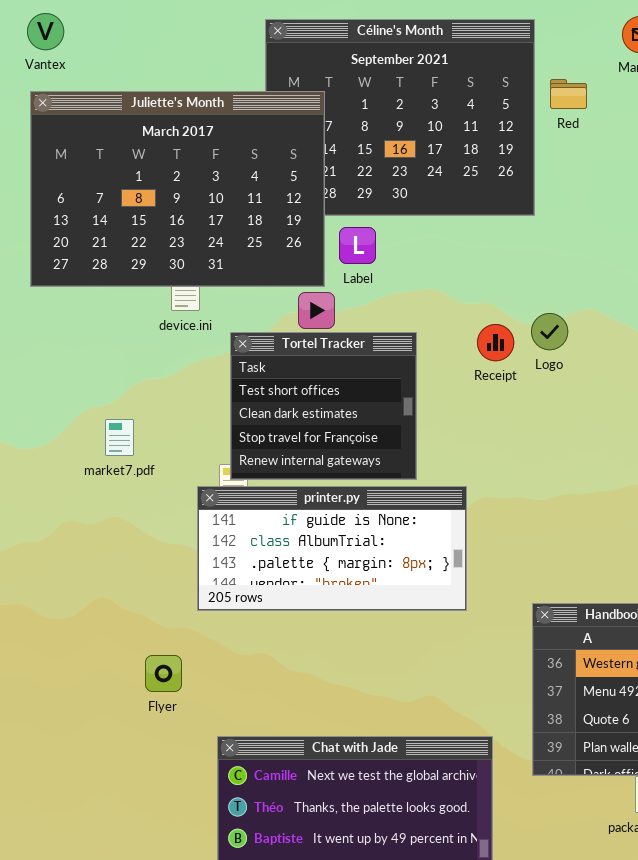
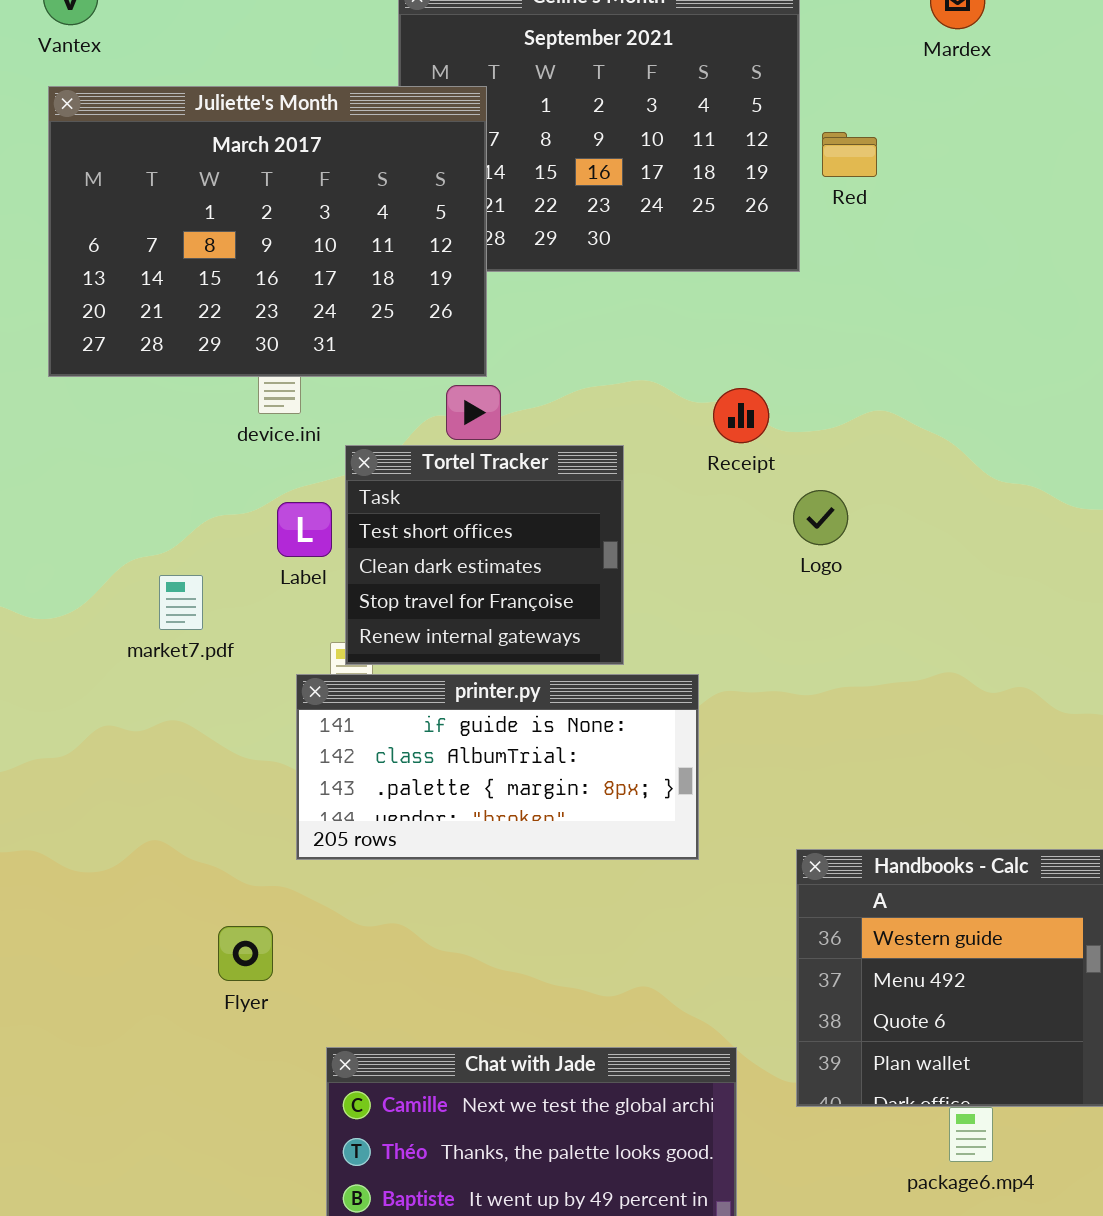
Red: [550,79,587,109] -> [822,132,877,177], moved
Label: [339,227,376,264] -> [277,502,332,557], moved
Logo: [531,313,568,350] -> [793,490,848,545], moved
Receipt: [477,324,514,361] -> [713,388,769,443], moved

